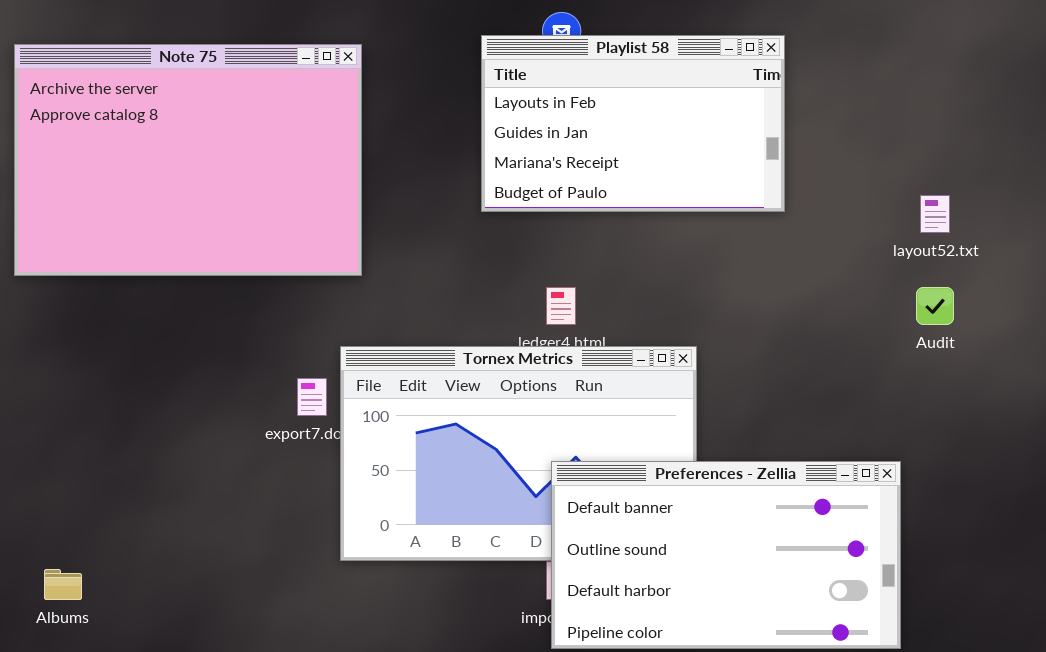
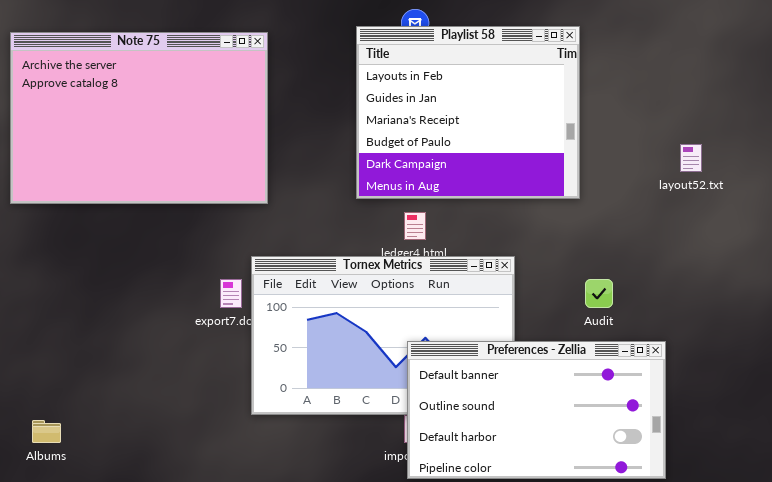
Playlist 58: [481,35,785,212] -> [356,26,580,199], resized
Audit: [916,287,954,325] -> [585,279,613,308], moved

